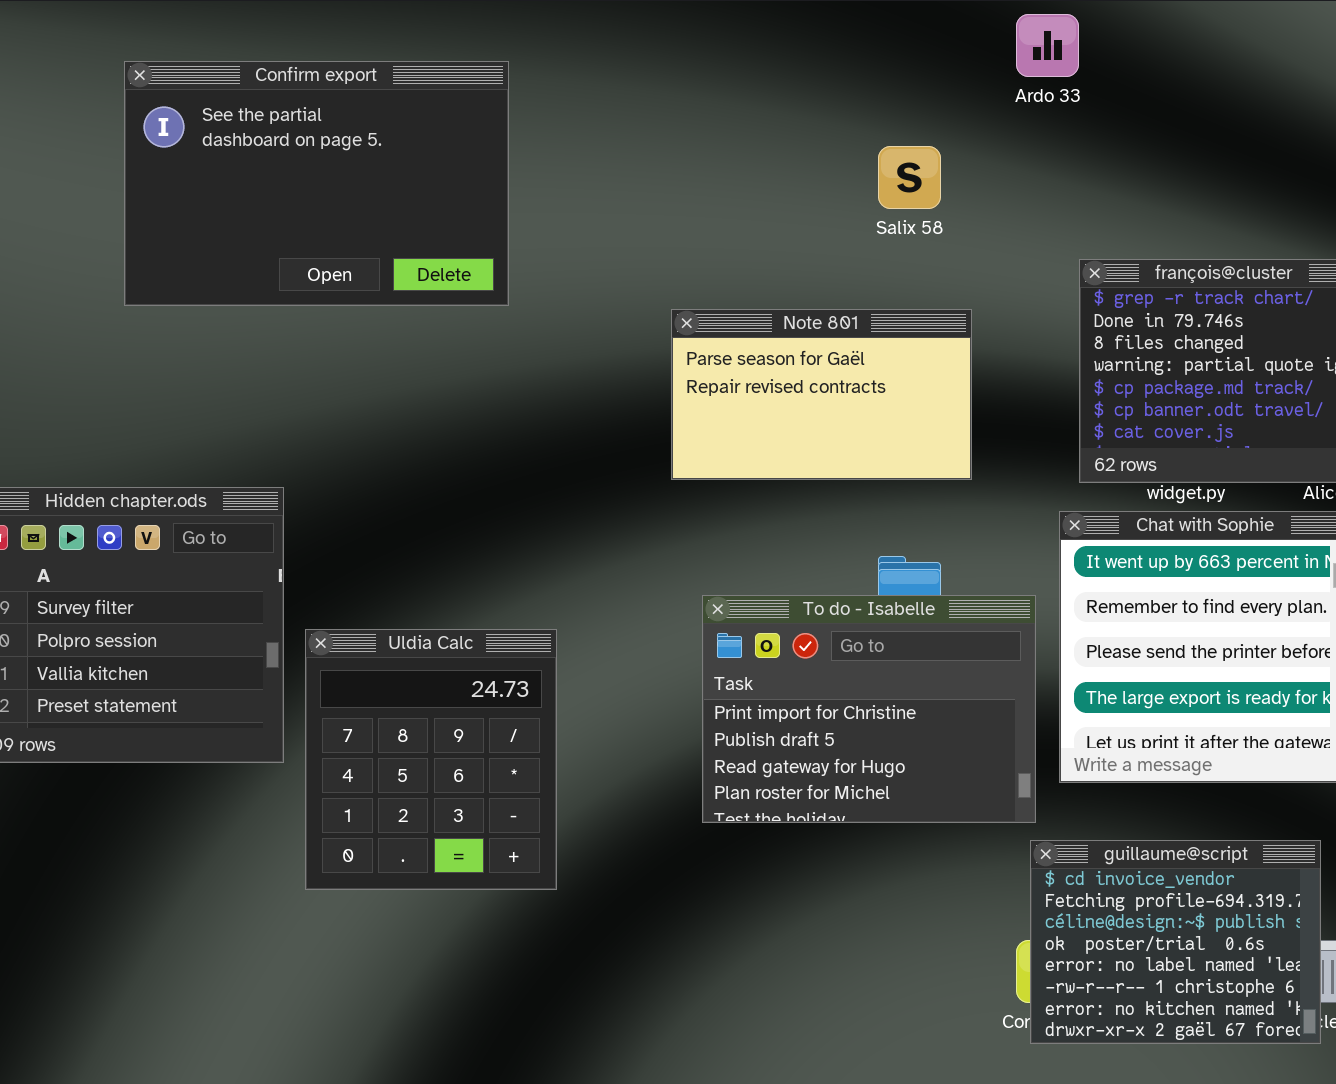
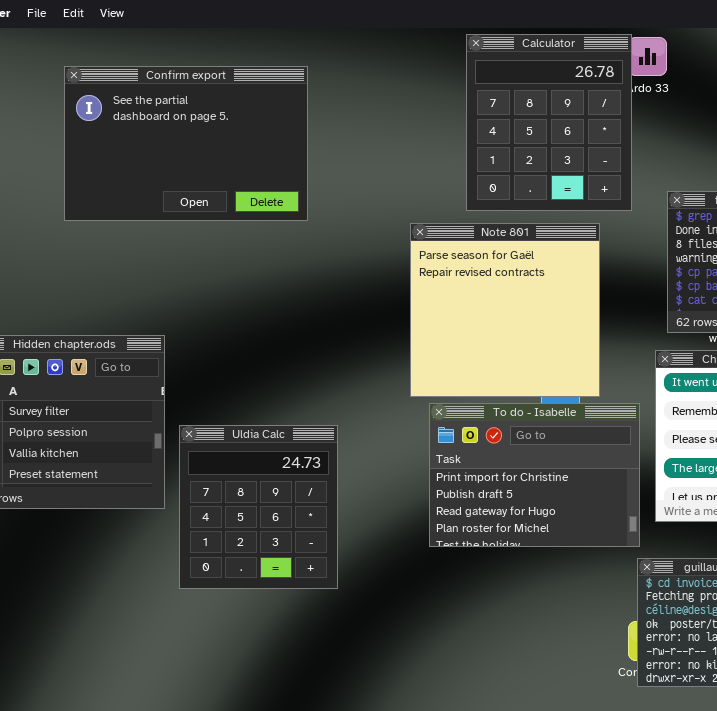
Calculator: none -> [466,34,632,211], opened
Note 801: [671,309,972,480] -> [410,223,600,397], resized

